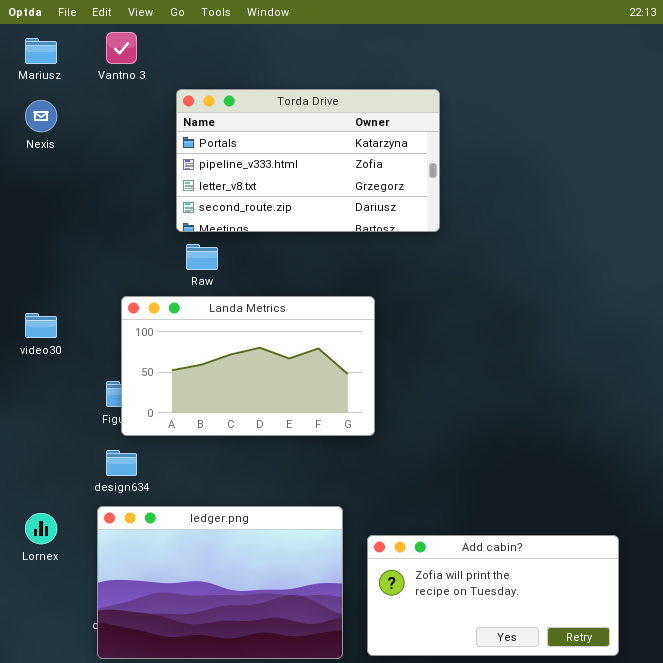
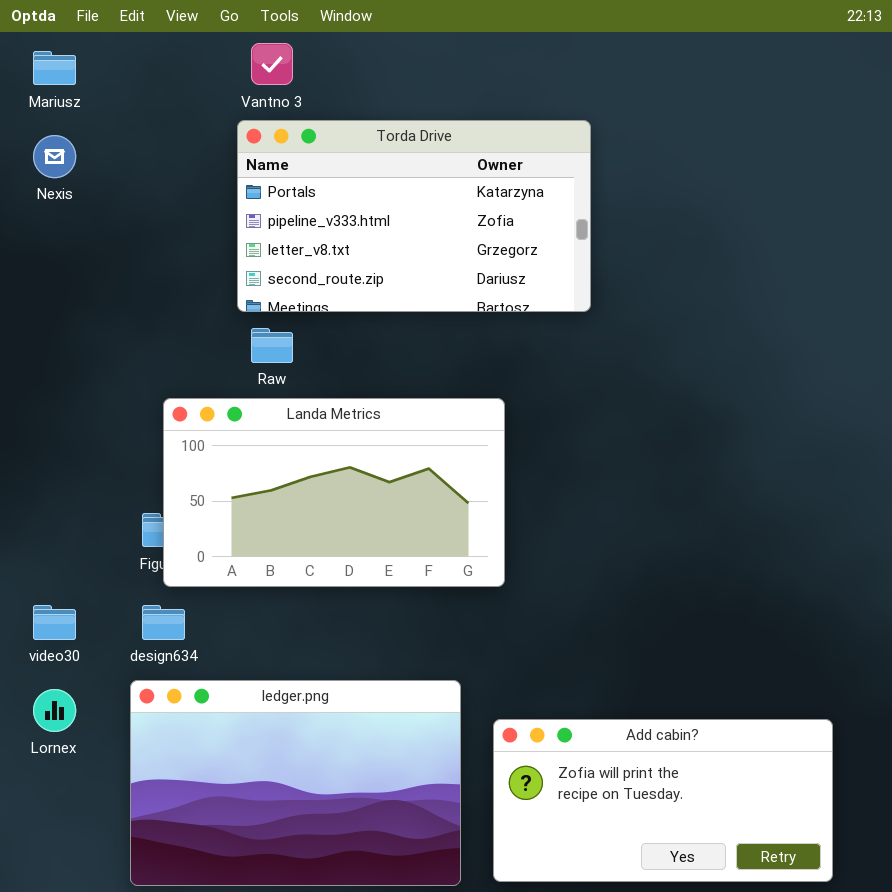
Vantno 3: [106,32,137,64] -> [251,43,293,85], moved
video30: [25,313,57,338] -> [33,605,76,640], moved

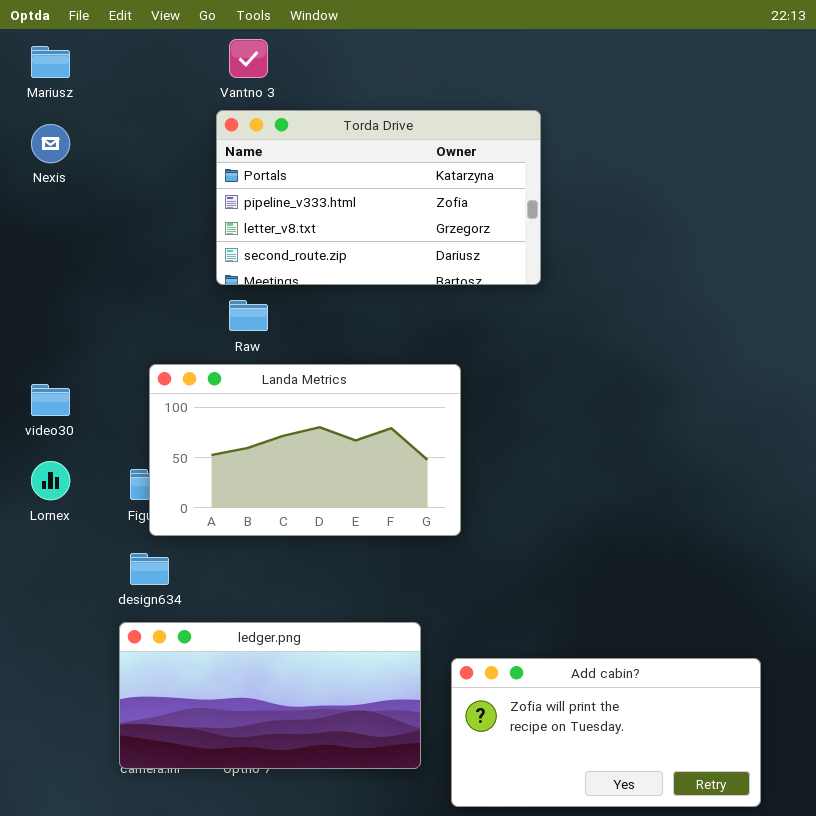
video30: [33,605,76,640] -> [31,384,70,416], moved
ledger.png: [130,680,461,886] -> [119,622,421,769], resized
Lornex: [33,689,76,732] -> [31,461,70,500], moved

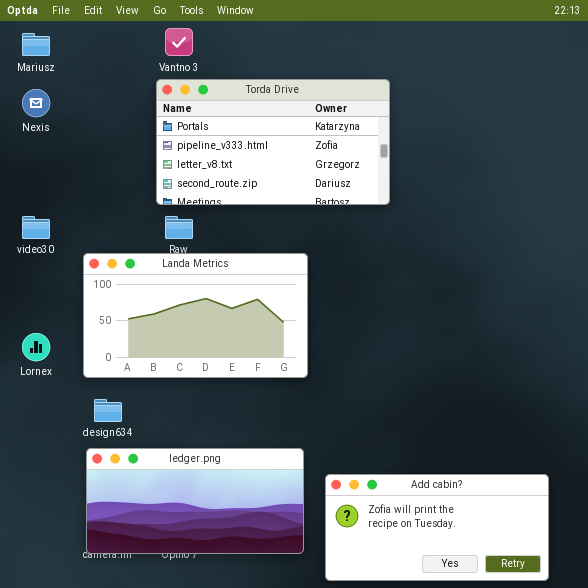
Landa Metrics: [149,364,461,536] -> [83,253,308,378], moved
video30: [31,384,70,416] -> [22,216,50,239], moved

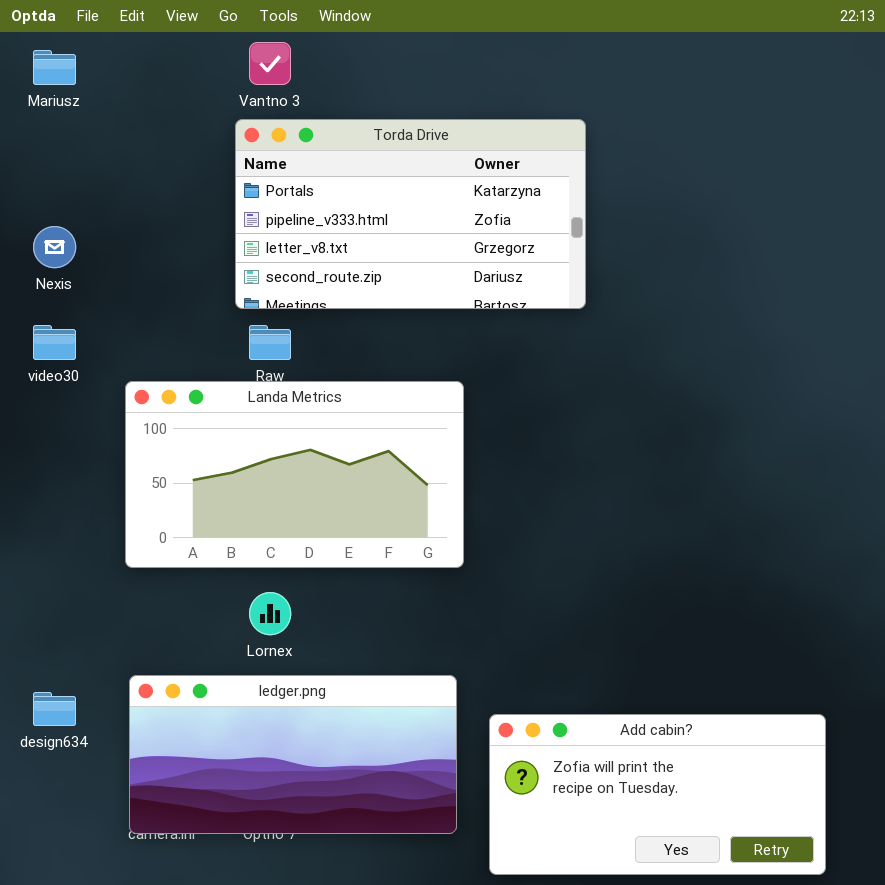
Nexis: [22,89,50,117] -> [33,226,76,268], moved
Lornex: [22,333,50,361] -> [249,592,291,635], moved
design634: [94,399,122,422] -> [33,692,76,726], moved

